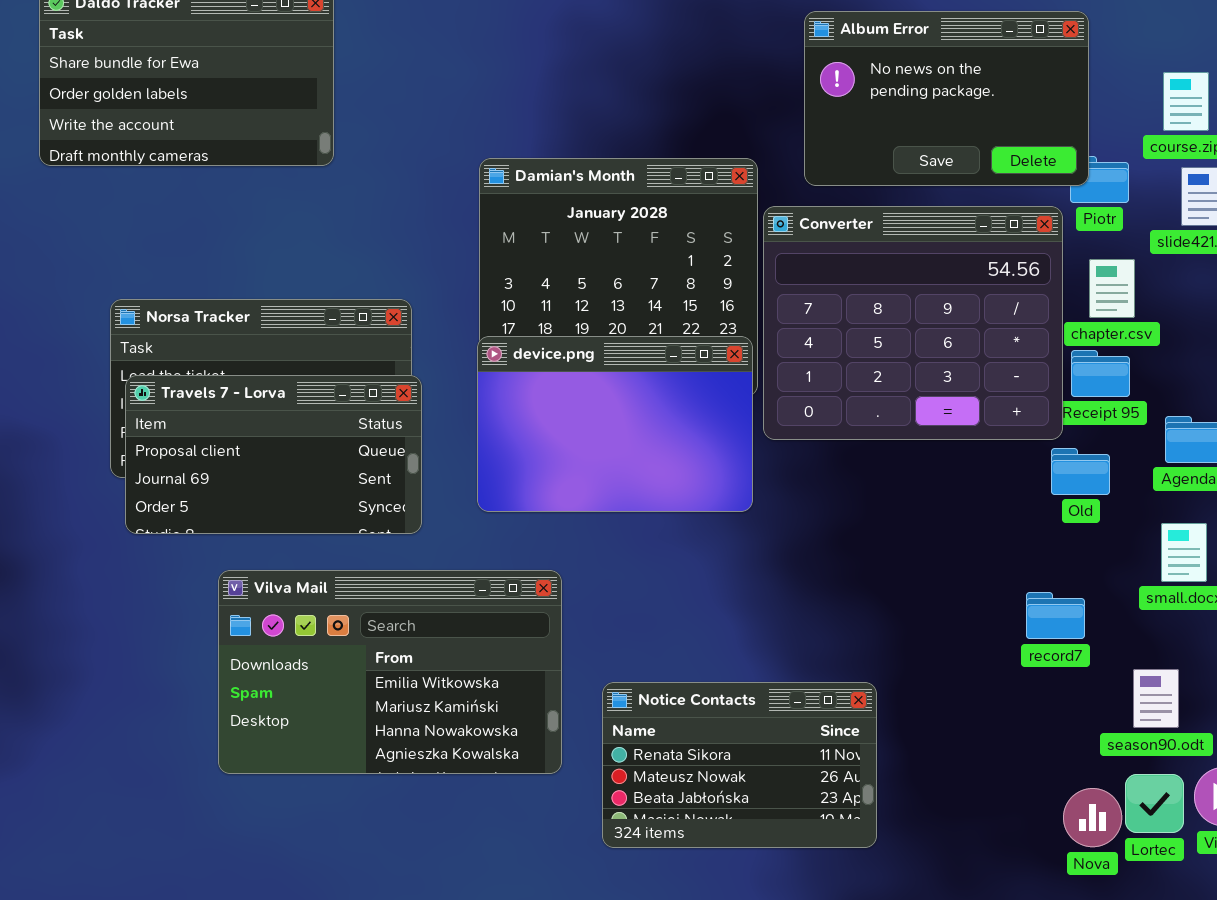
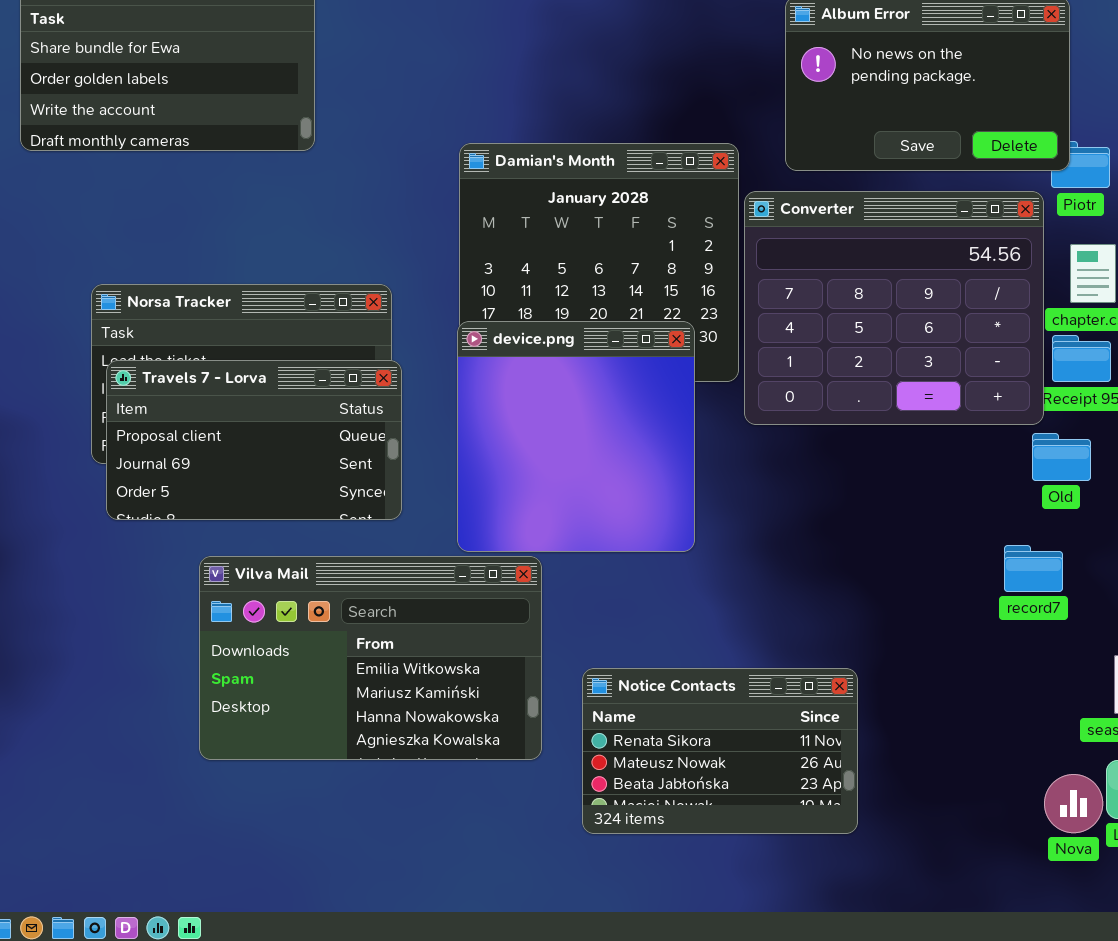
device.png: [477,336,753,512] -> [457,321,695,552], resized
record7: [1026,592,1085,639] -> [1004,545,1063,592], moved

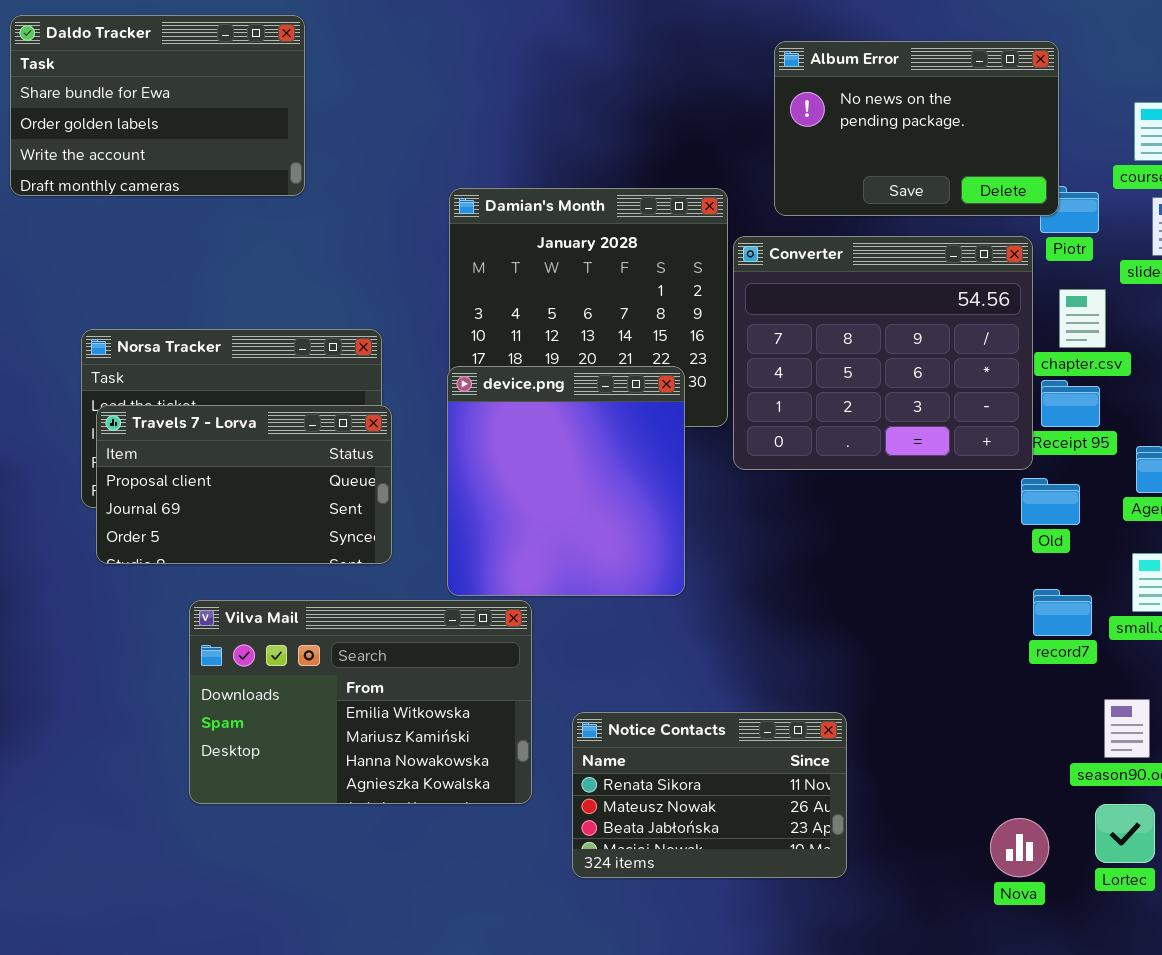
record7: [1004,545,1063,592] -> [1033,589,1092,636], moved
Nova: [1044,774,1103,833] -> [990,818,1049,877], moved

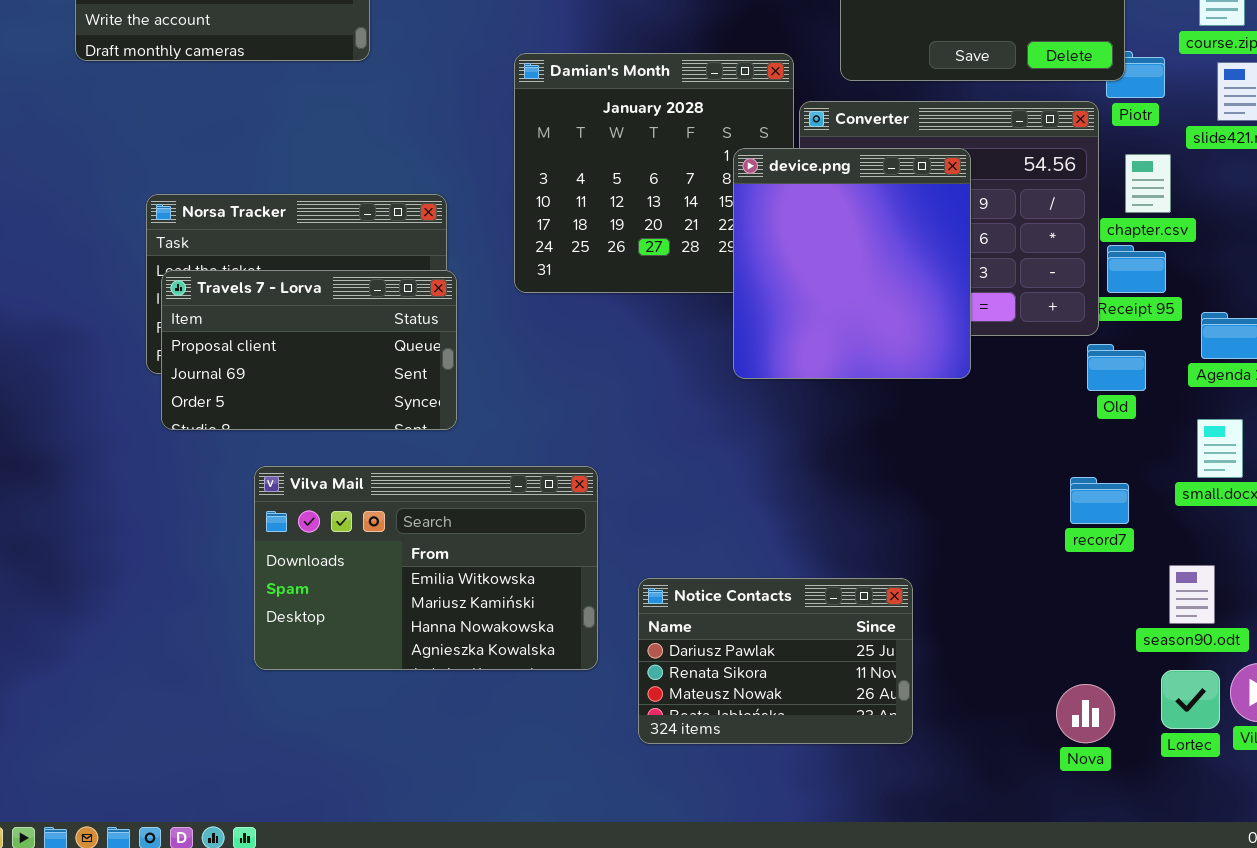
device.png: [447,366,685,596] -> [733,148,971,379], moved
record7: [1033,589,1092,636] -> [1070,477,1129,524], moved
Notice Contacts: [572,712,847,878] -> [638,578,913,744], scrolled up 1 row

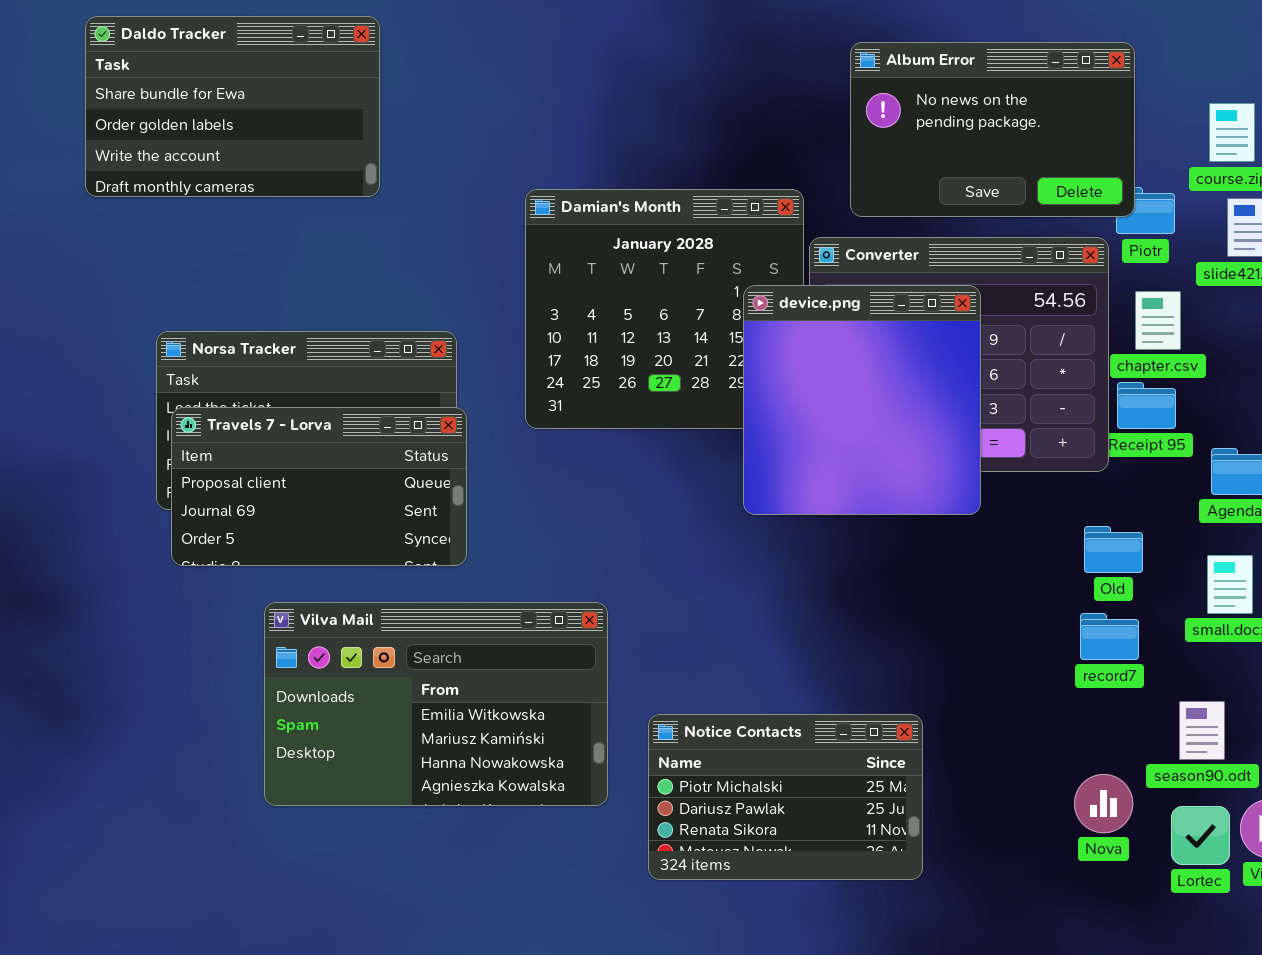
Old: [1087,344,1146,391] -> [1084,526,1143,573], moved
Notice Contacts: [638,578,913,744] -> [648,714,923,880], scrolled up 1 row
Nova: [1056,684,1115,743] -> [1074,774,1133,833], moved

